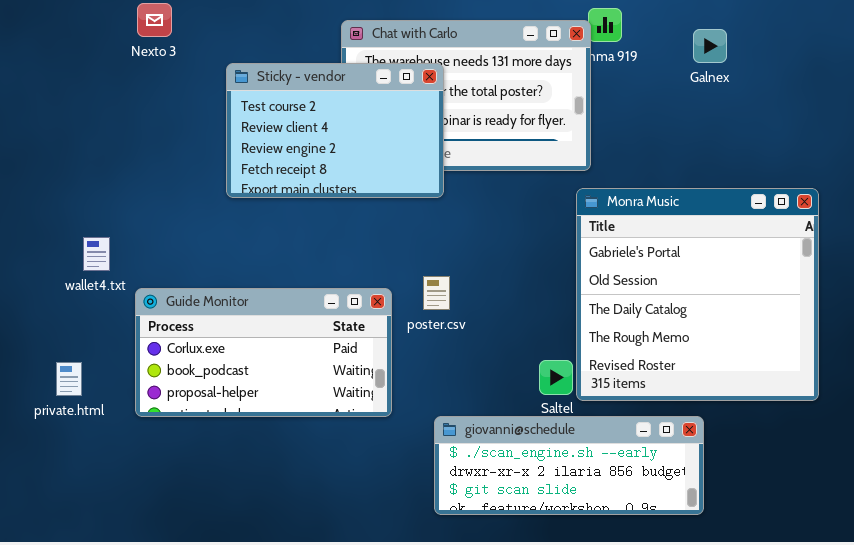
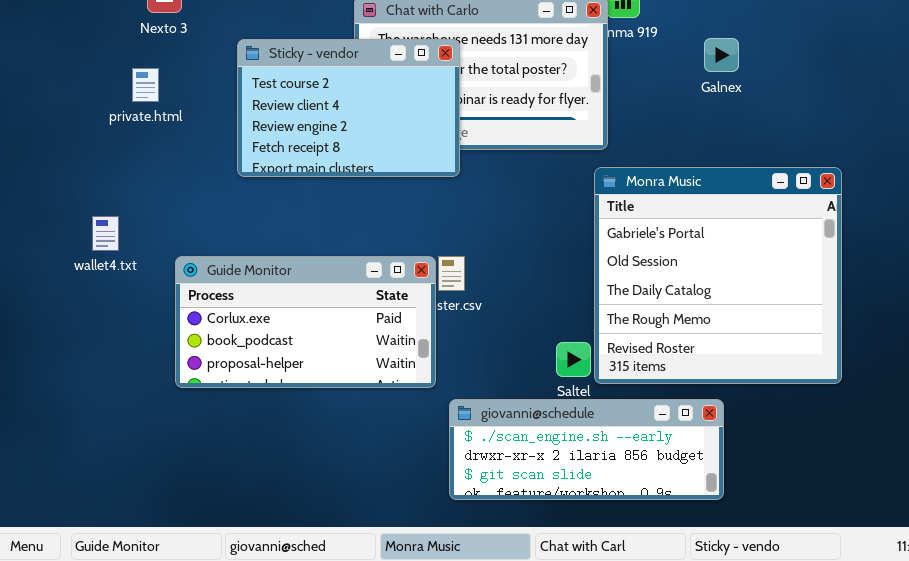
Galnex: [693,29,727,63] -> [704,38,739,72], moved
Guide Monitor: [135,288,392,417] -> [175,256,436,388], moved
private.html: [56,362,82,396] -> [132,68,159,102], moved

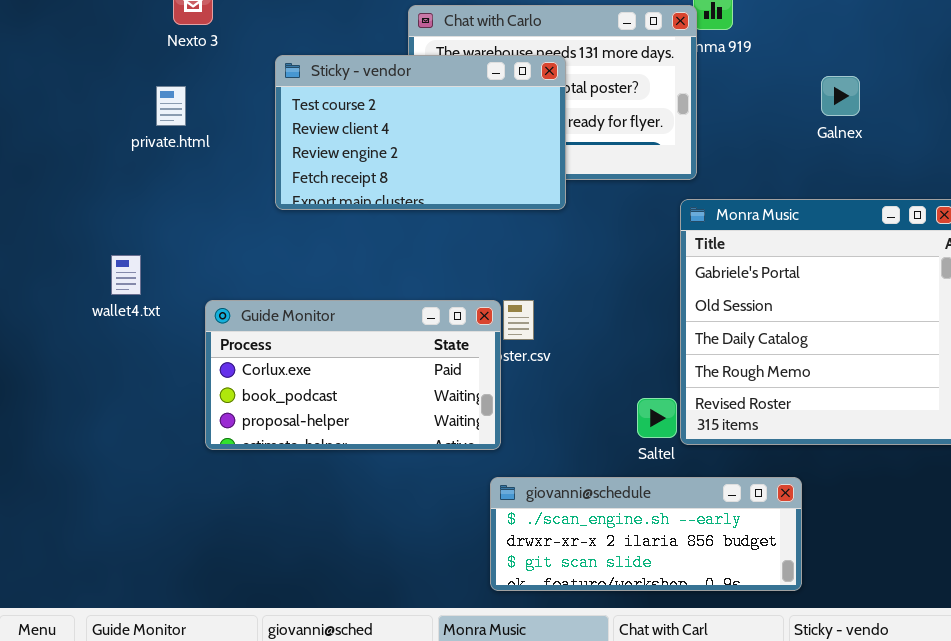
Galnex: [704,38,739,72] -> [821,76,860,116], moved
Sticky - vendor: [237,39,460,177] -> [275,55,566,210], resized
giovanni@schedule: [449,399,724,500] -> [490,477,802,591], moved

